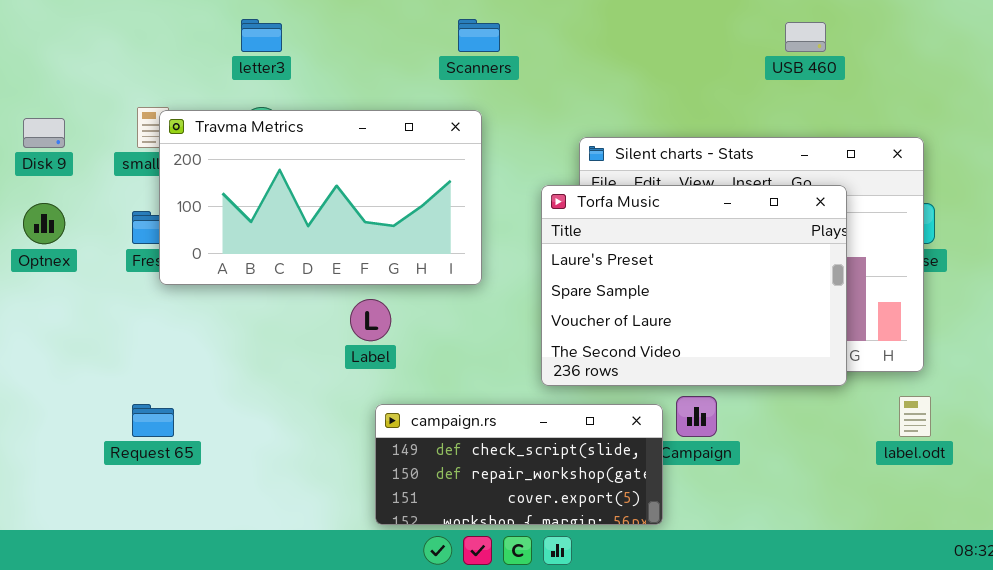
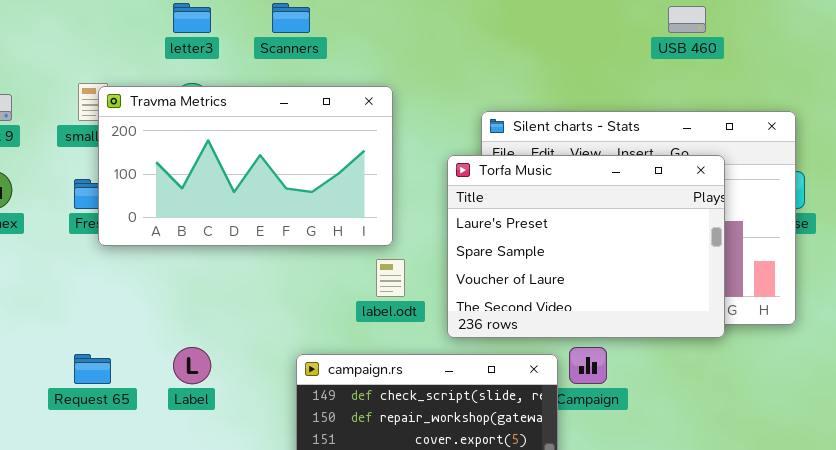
Scanners: [458,19,500,52] -> [272,3,310,33], moved
Label: [350,299,391,341] -> [173,347,211,384], moved
label.odt: [899,396,931,437] -> [376,259,405,297], moved

